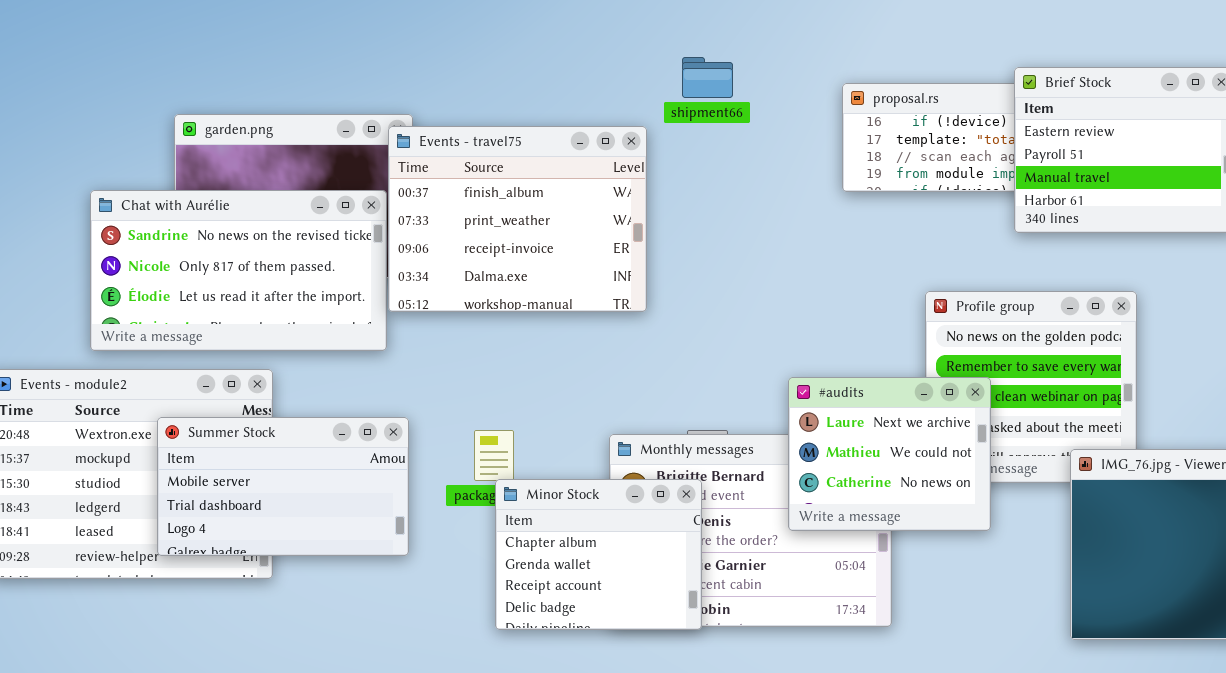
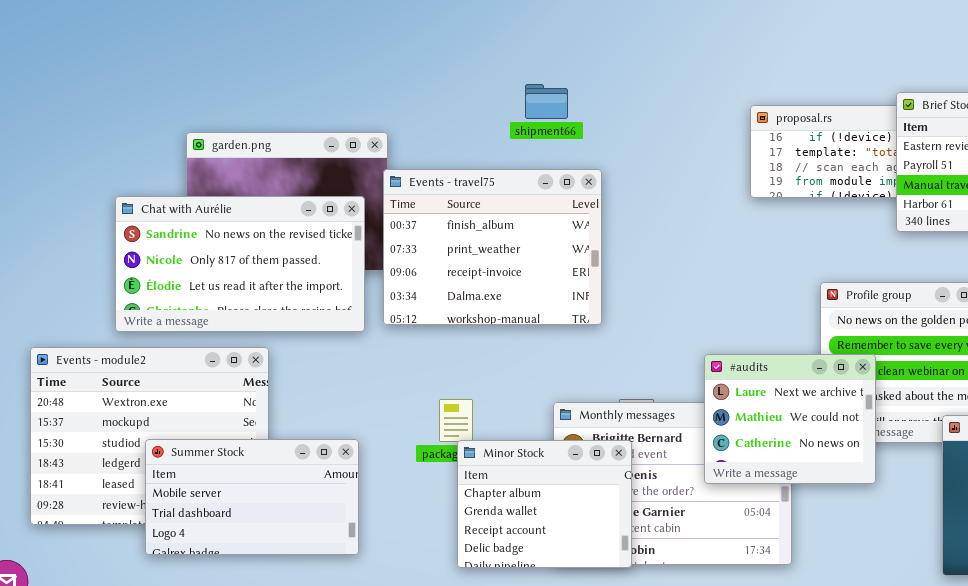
shipment66: [682,57,733,98] -> [525,84,568,119], moved
Events - travel75: [388,126,647,312] -> [383,169,602,325], moved
Summer Stock: [157,417,409,556] -> [145,439,359,555], moved

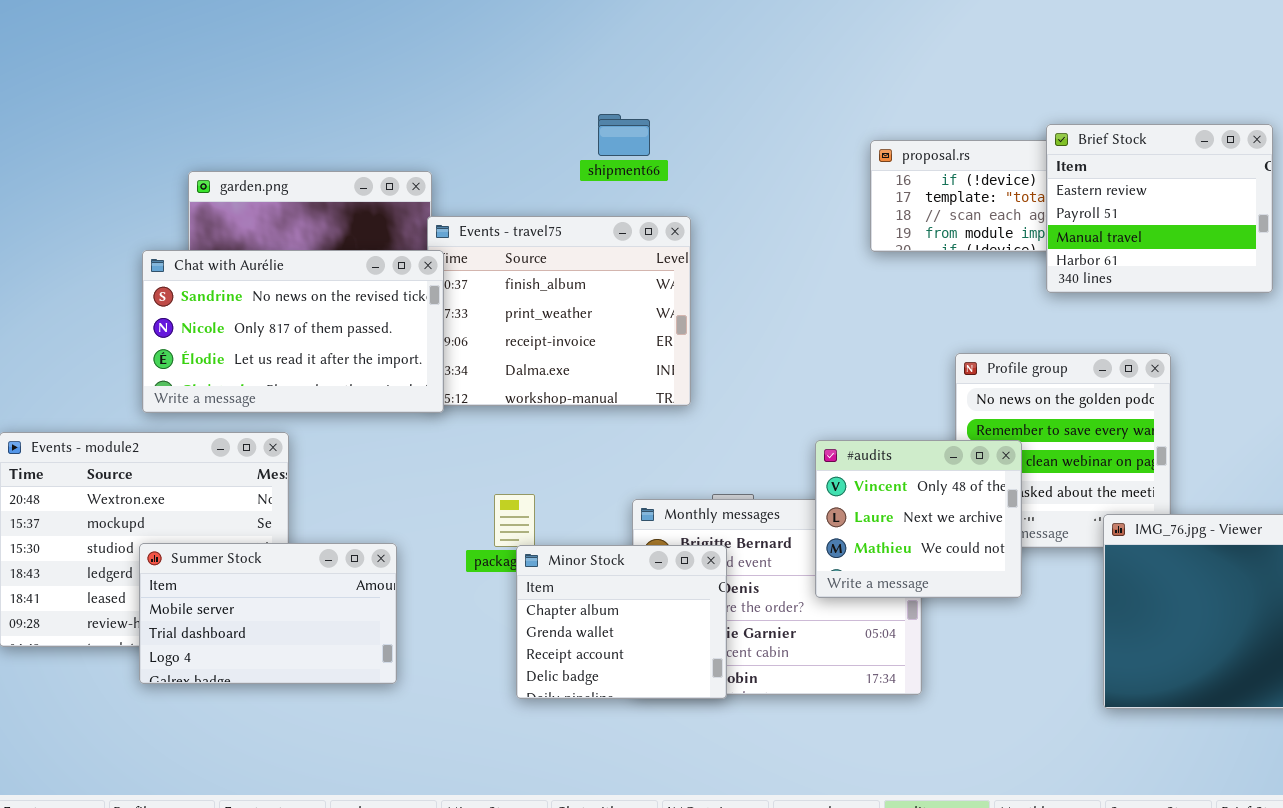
Chat with Aurélie: [115,196,365,332] -> [142,250,444,413], moved
#audits: [704,354,876,484] -> [815,440,1022,598], scrolled up 1 row

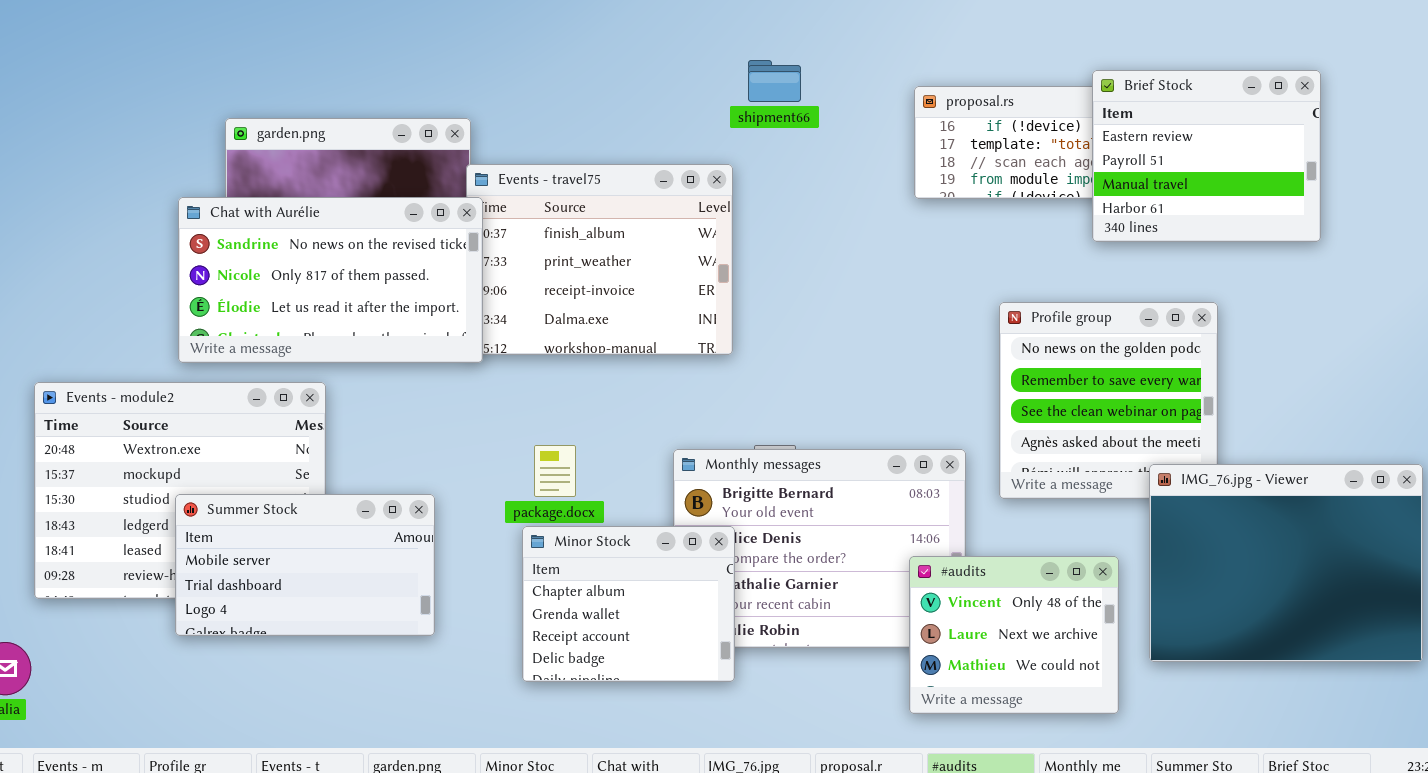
shipment66: [598,114,650,156] -> [748,60,801,102], moved
#audits: [815,440,1022,598] -> [909,556,1119,714], moved
Minor Stock: [516,545,727,699] -> [522,526,735,682], moved

